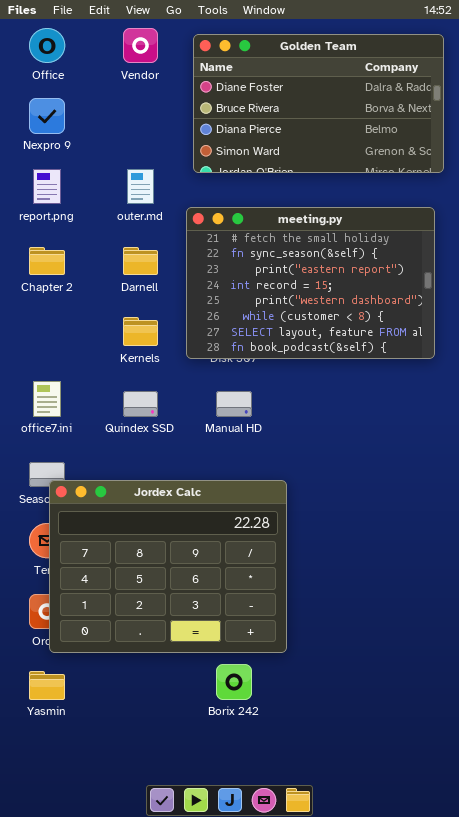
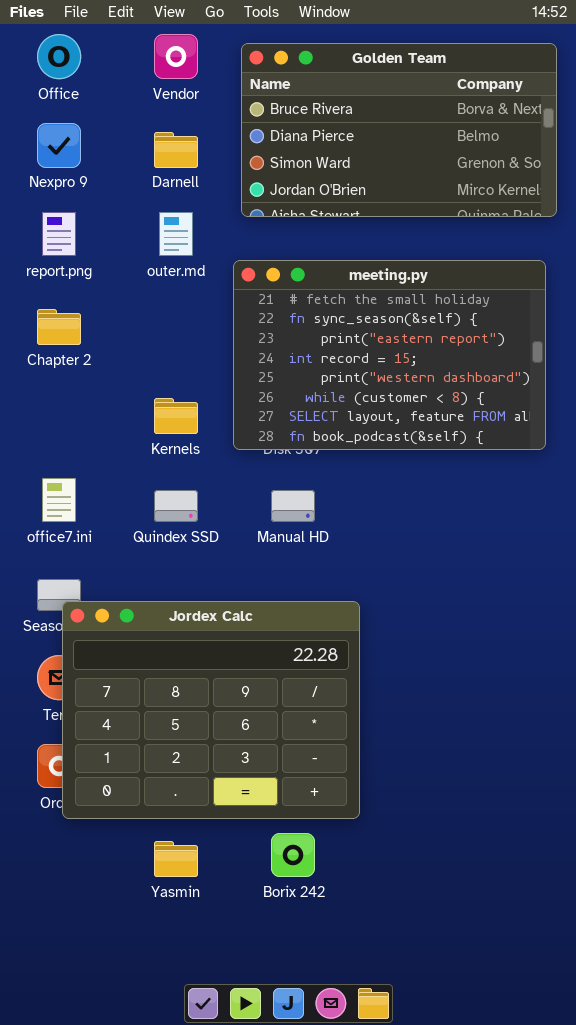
Golden Team: [193,34,444,173] -> [241,43,557,217], scrolled down 1 row
Darnell: [123,247,158,275] -> [154,132,198,168], moved
Yasmin: [29,671,65,700] -> [154,841,198,877], moved

